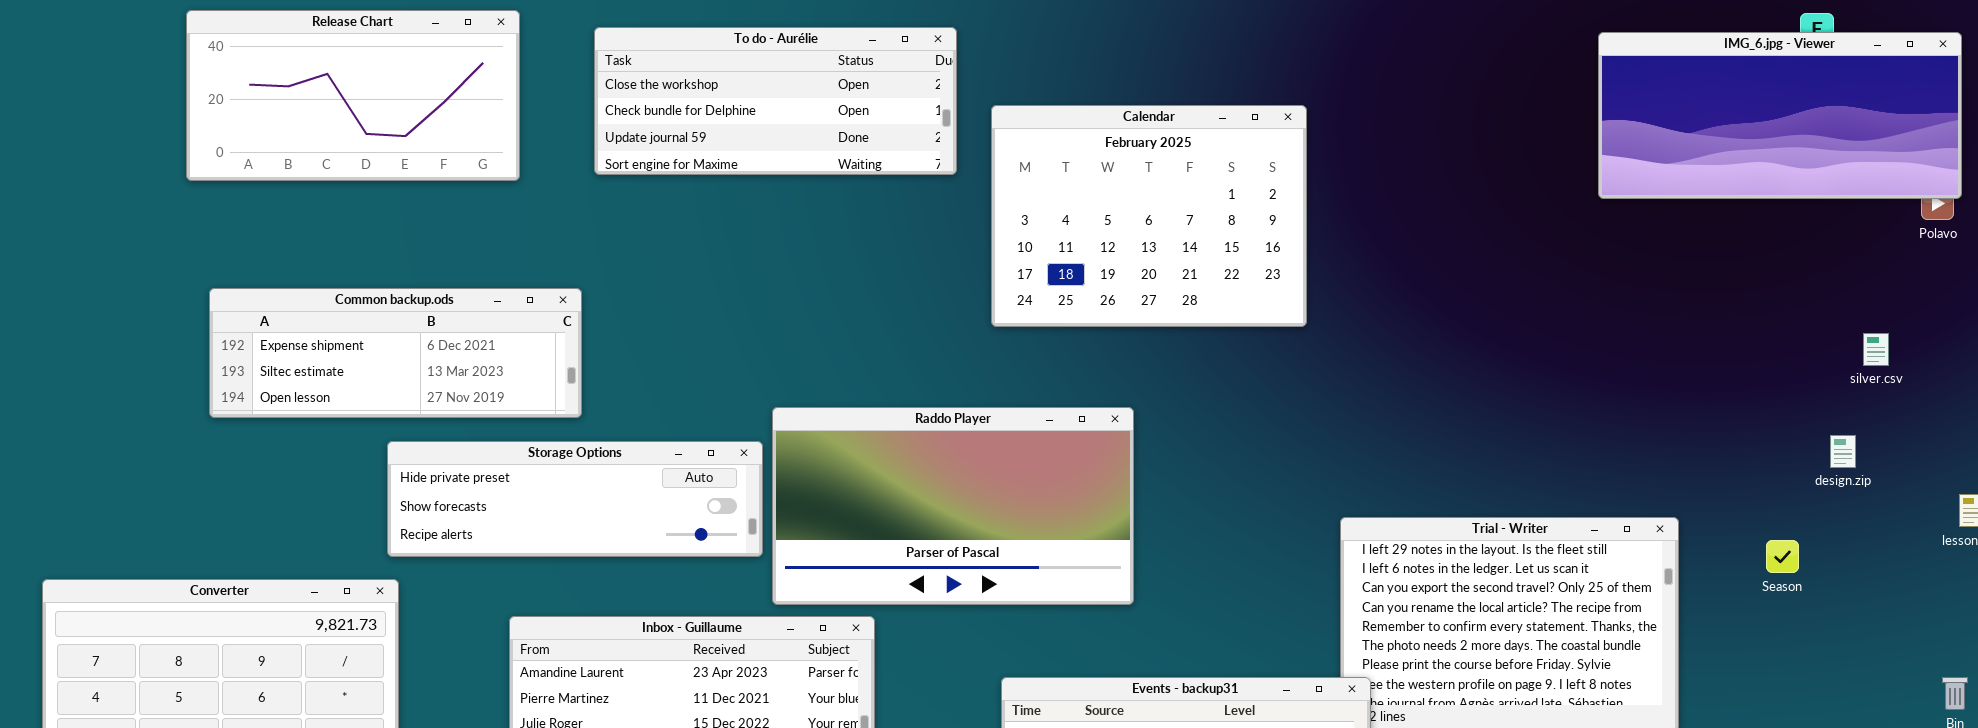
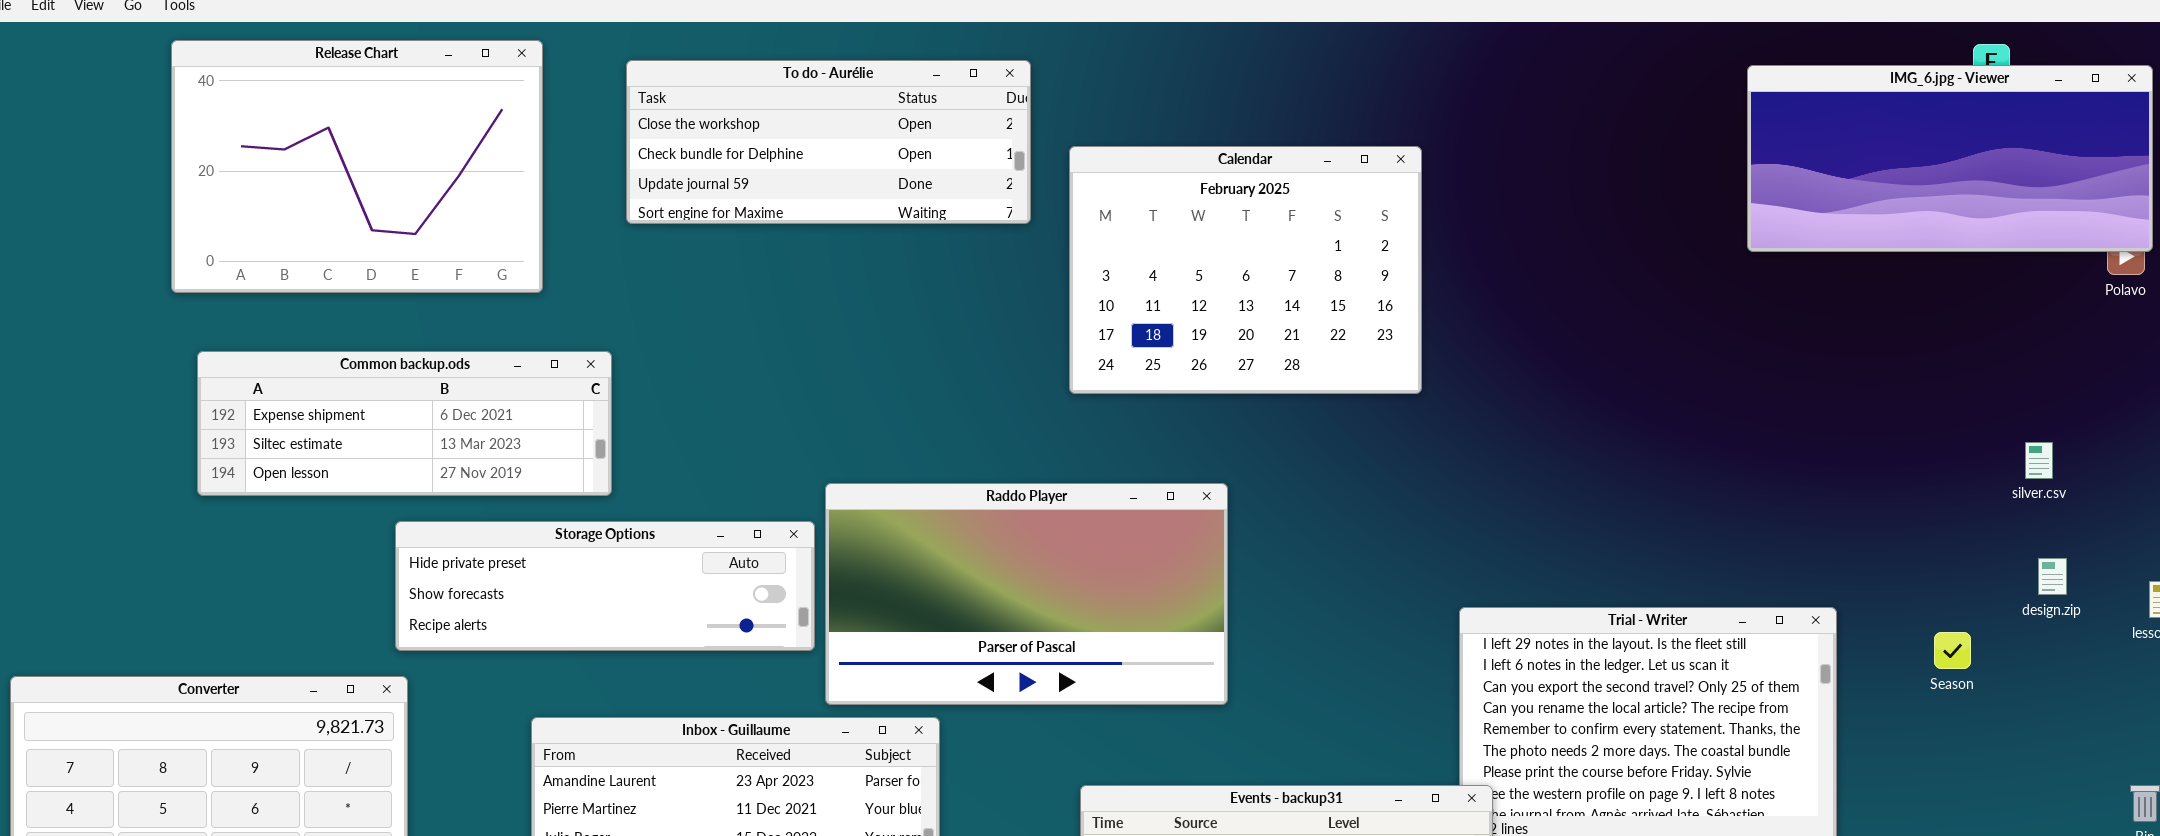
Release Chart: [186,10,520,181] -> [171,40,543,293], resized
silver.csv: [1863,333,1889,366] -> [2025,442,2053,479], moved
design.zip: [1830,435,1856,468] -> [2038,558,2067,595], moved

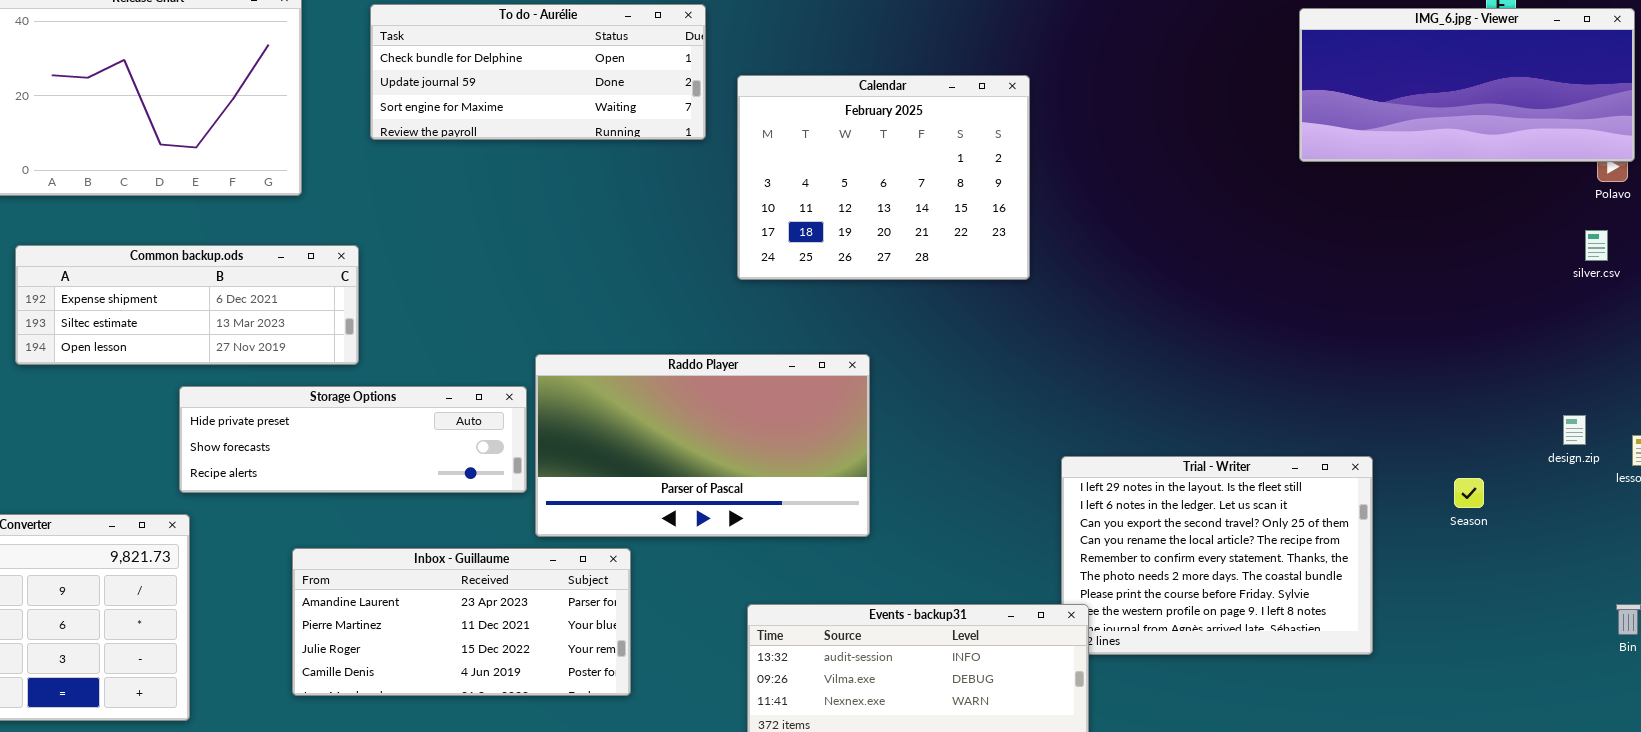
To do - Aurélie: [626,60,1031,224] -> [370,4,706,140], scrolled down 1 row
silver.csv: [2025,442,2053,479] -> [1585,230,1608,261], moved
design.zip: [2038,558,2067,595] -> [1563,415,1586,445], moved

